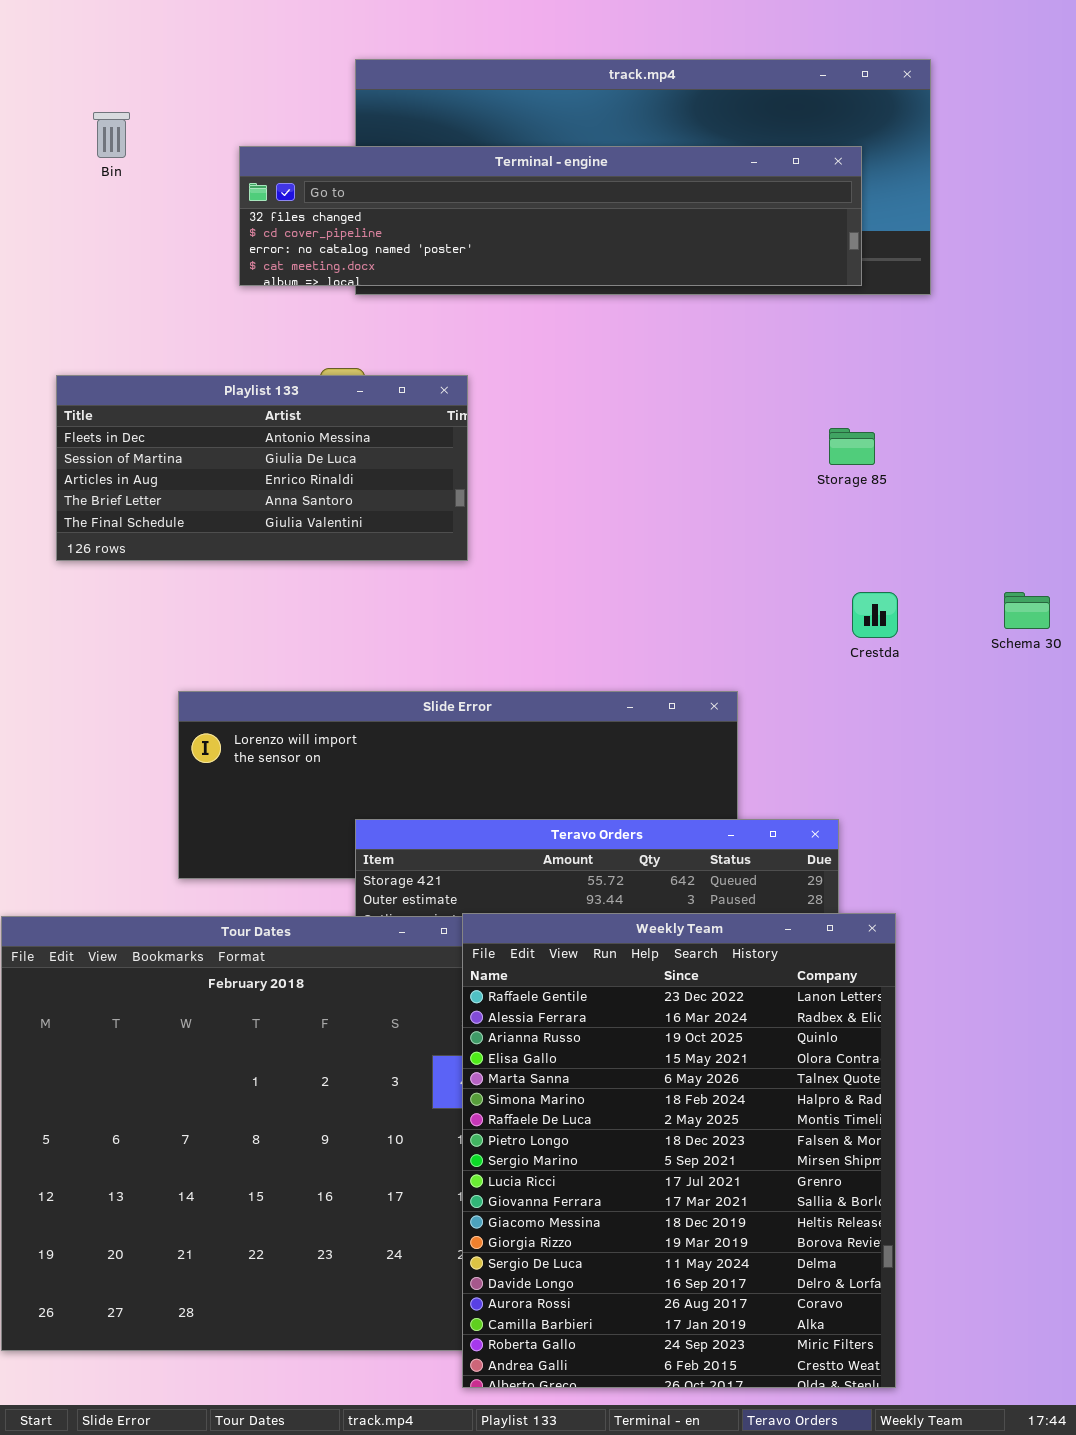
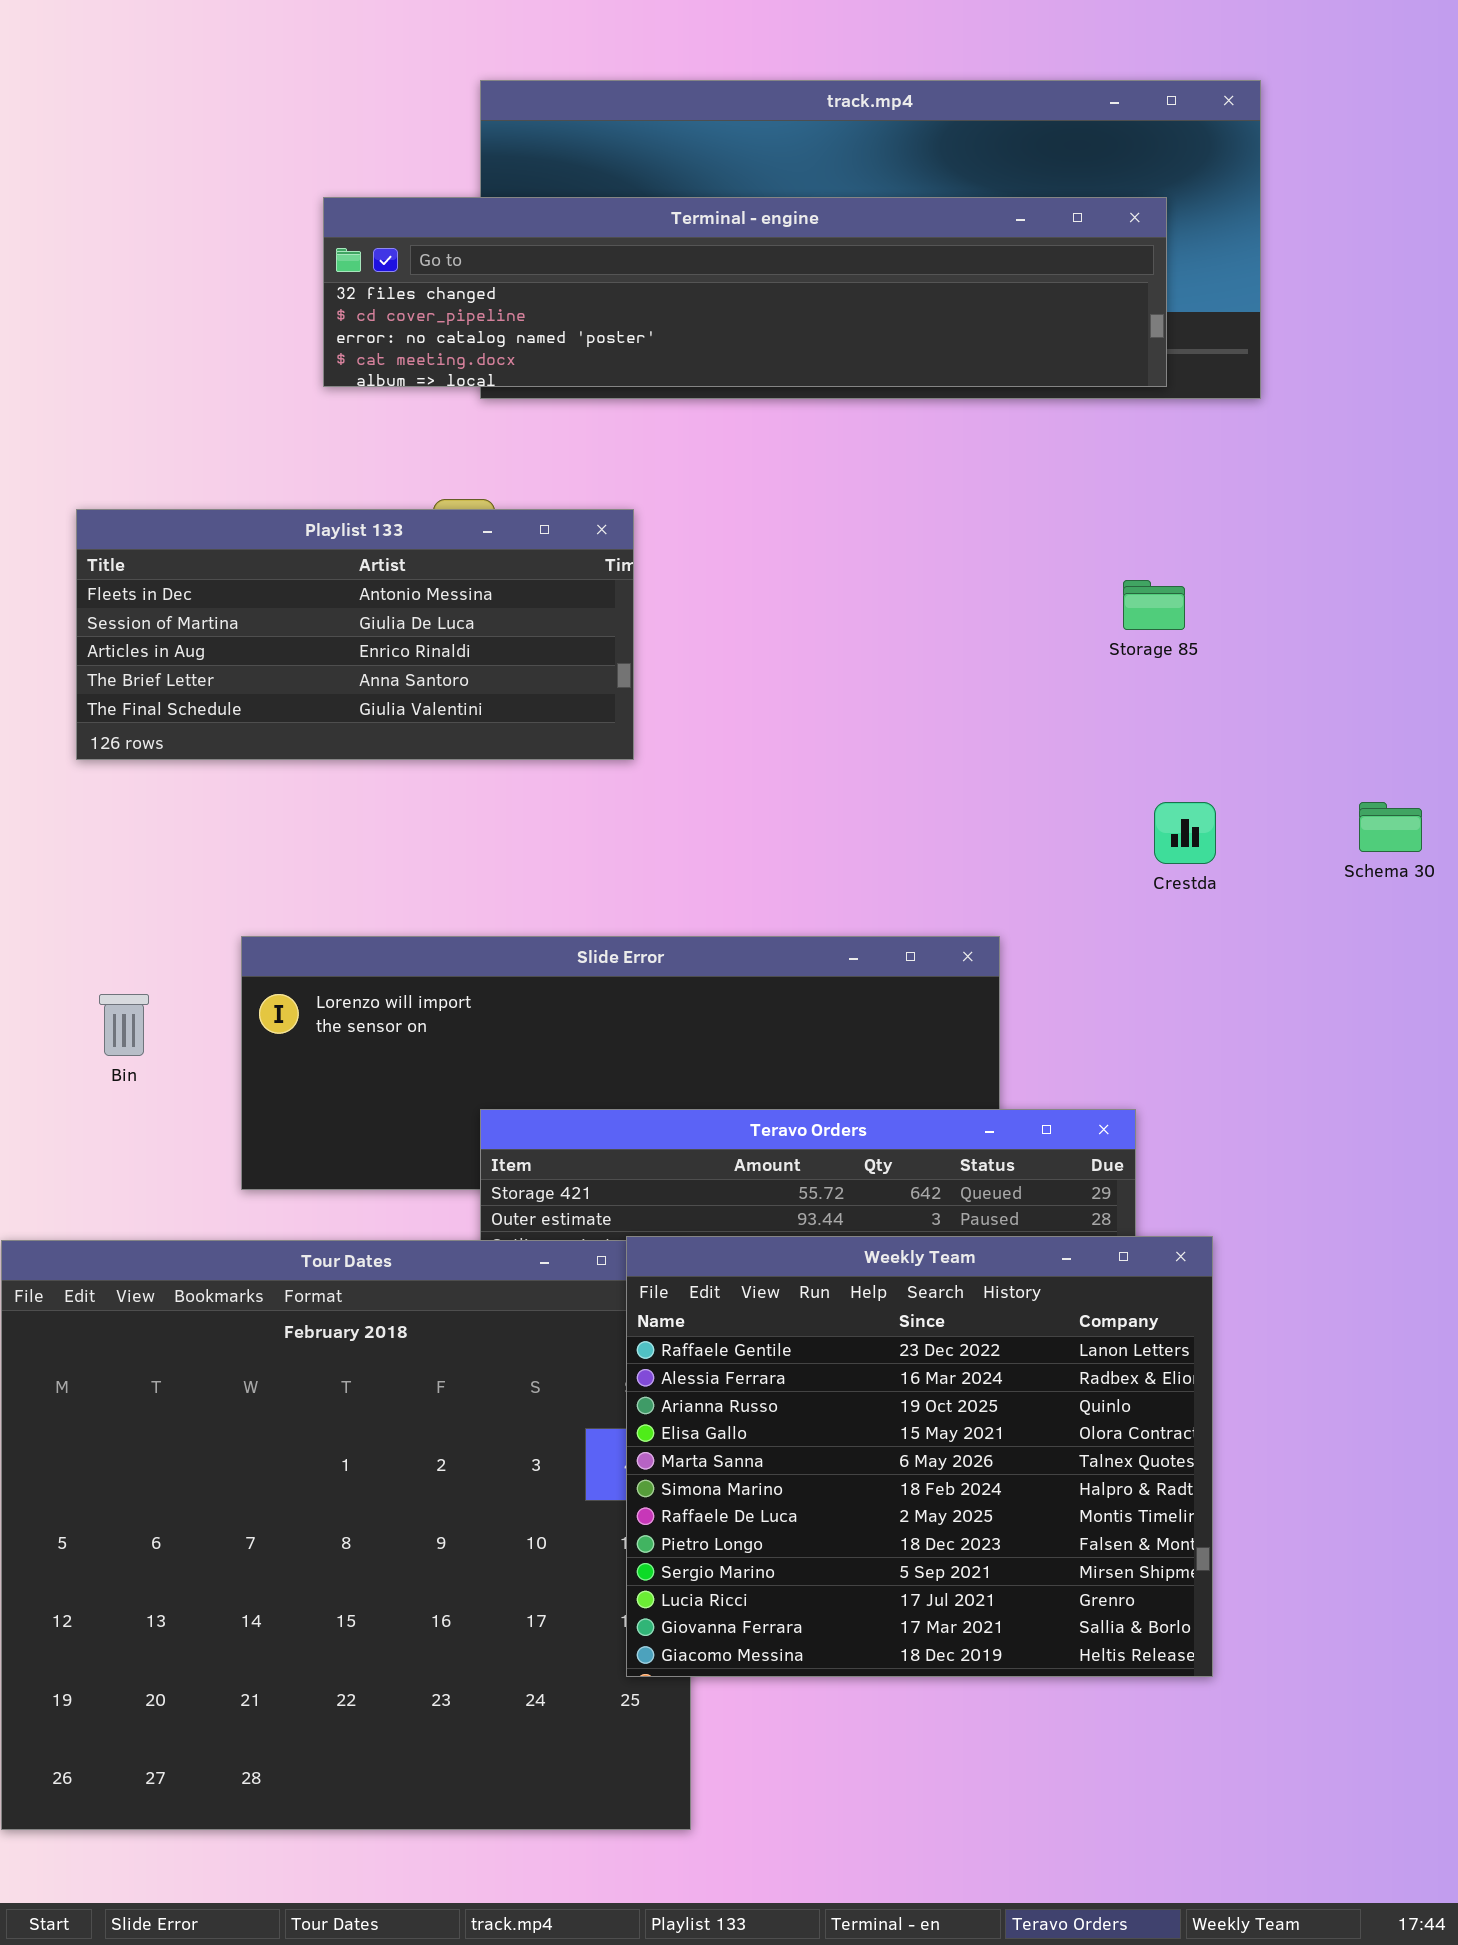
Bin: [93,112,130,158] -> [99,994,149,1056], moved
Weekly Team: [462,913,896,1388] -> [626,1236,1213,1677], resized

